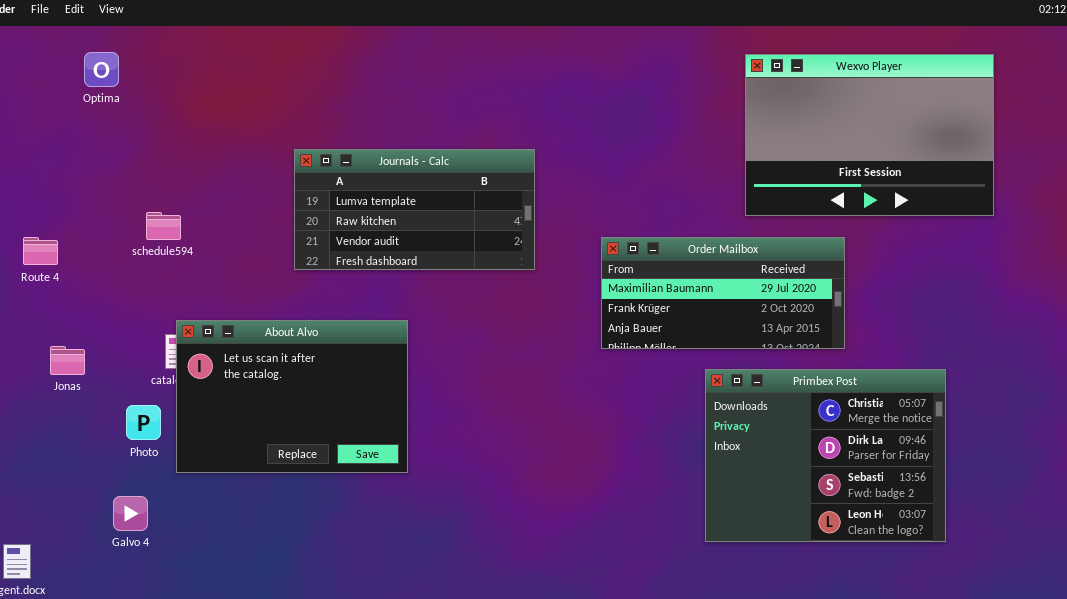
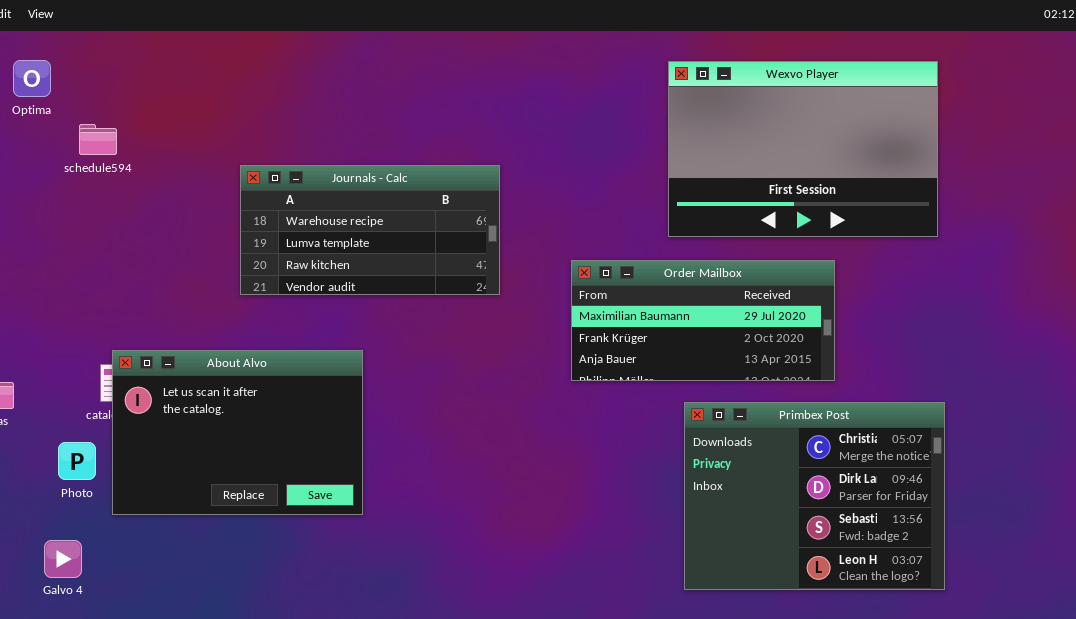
Wexvo Player: [745,54,994,216] -> [668,61,938,237], moved
Journals - Calc: [294,149,535,270] -> [240,165,500,295], scrolled up 1 row
schedule594: [146,212,181,240] -> [79,124,117,155], moved

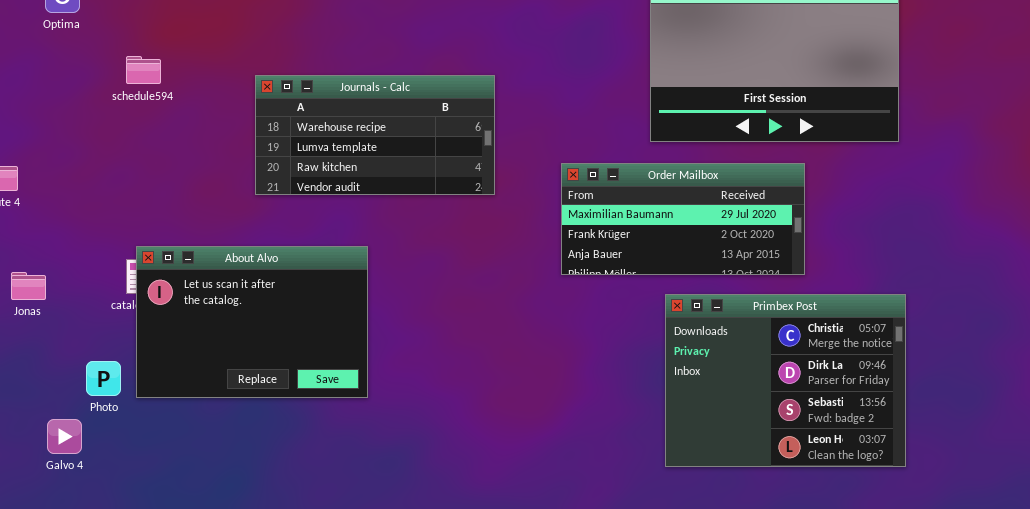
schedule594: [79,124,117,155] -> [126,56,161,84], moved
Photo: [58,442,96,480] -> [86,361,121,396], moved
Galvo 4: [44,540,82,578] -> [47,419,82,454], moved

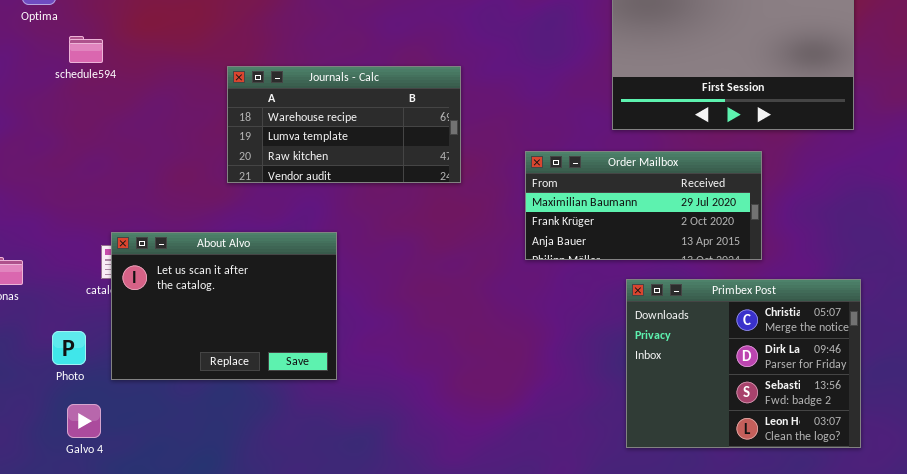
schedule594: [126,56,161,84] -> [69,36,103,63], moved
Photo: [86,361,121,396] -> [52,331,86,365], moved
Galvo 4: [47,419,82,454] -> [67,404,101,438], moved

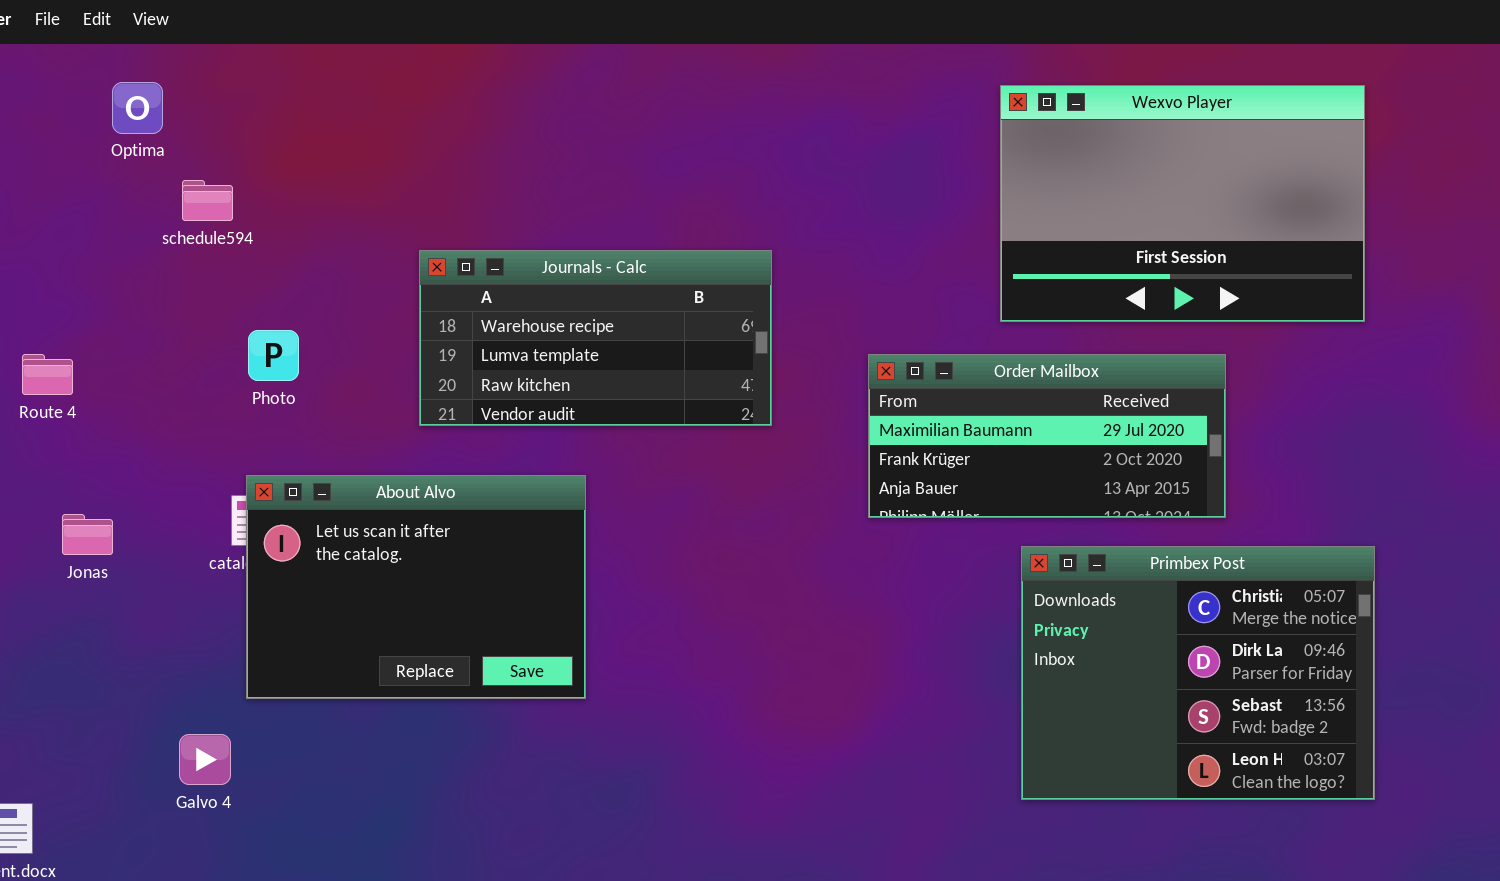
Journals - Calc: [227,66,461,183] -> [419,250,772,426], moved
Photo: [52,331,86,365] -> [248,330,299,381], moved

